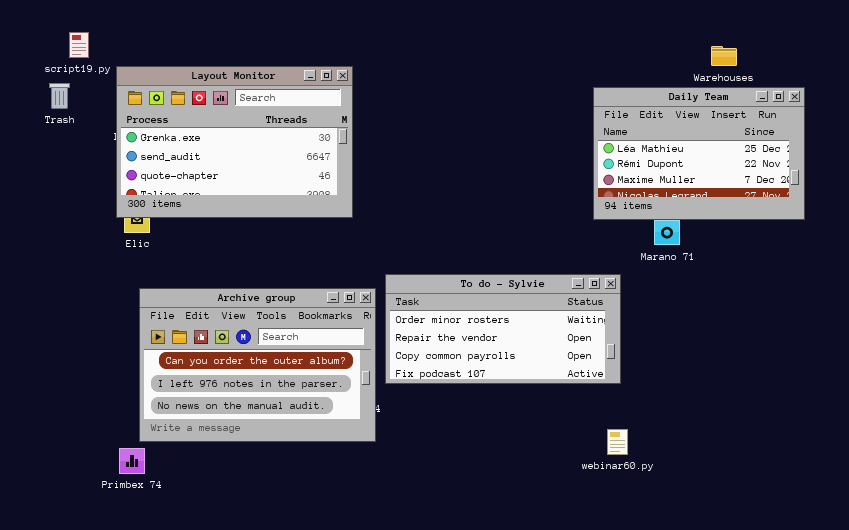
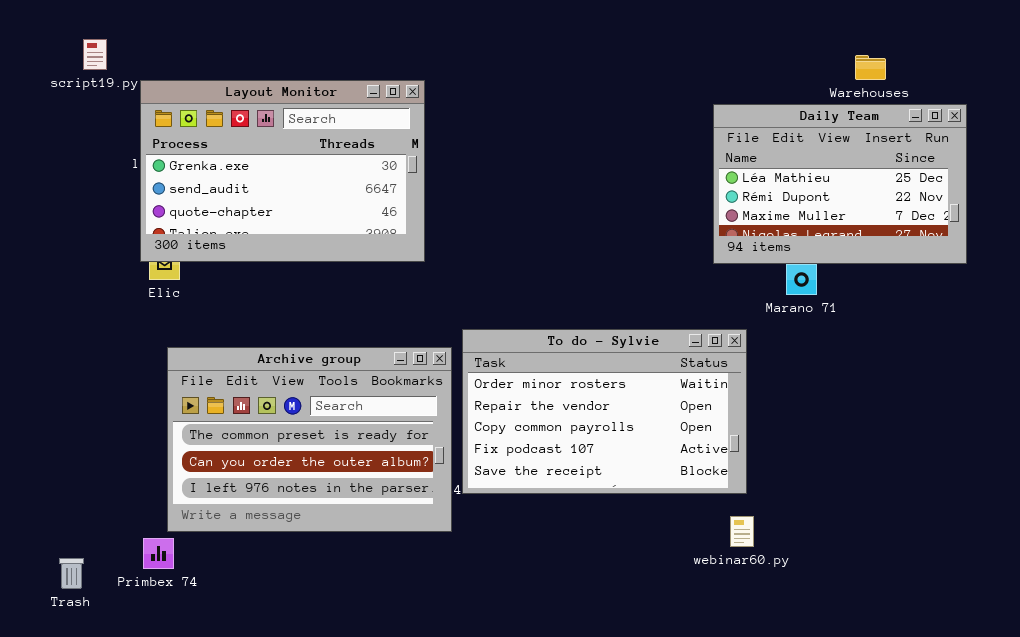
Trash: [49,83,70,109] -> [59,558,84,589], moved
To do - Sylvie: [385,274,621,384] -> [462,329,747,494], resized
Archive group: [139,288,376,442] -> [167,347,452,532], scrolled up 1 row

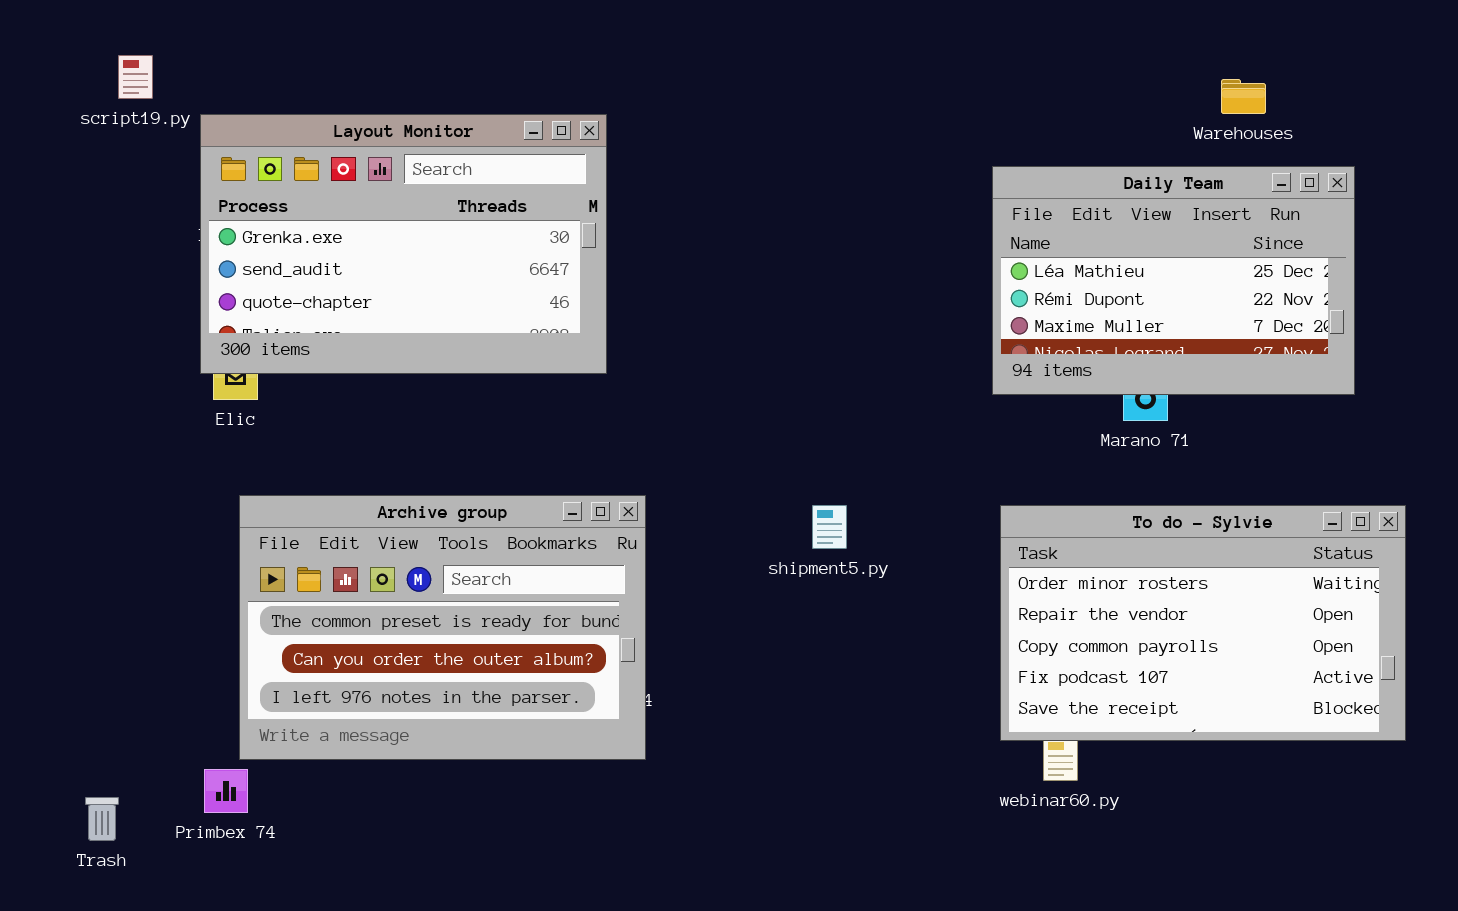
Daily Team: [713,104,967,264] -> [992,166,1355,395], moved
To do - Sylvie: [462,329,747,494] -> [1000,505,1406,741], moved

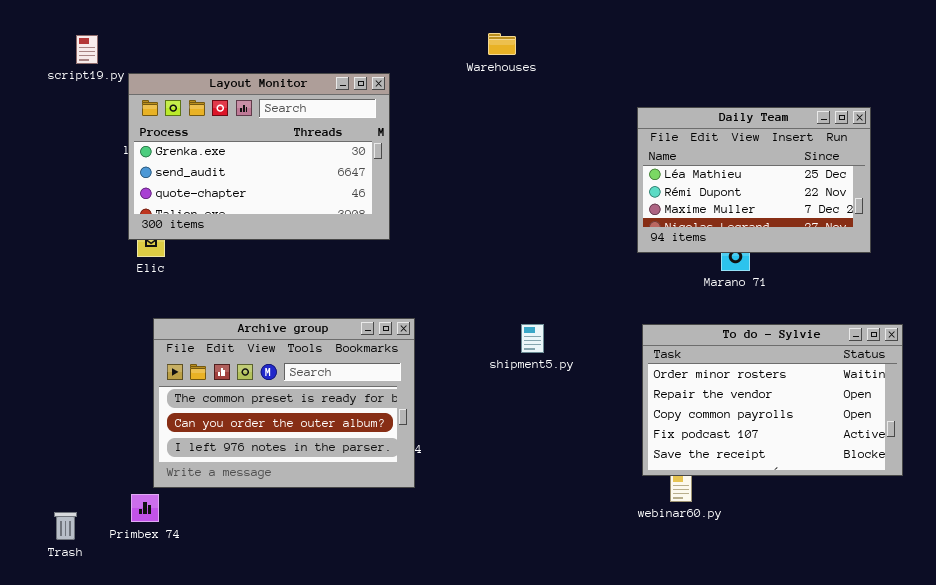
Warehouses: [1221,79,1266,114] -> [488,33,516,55], moved

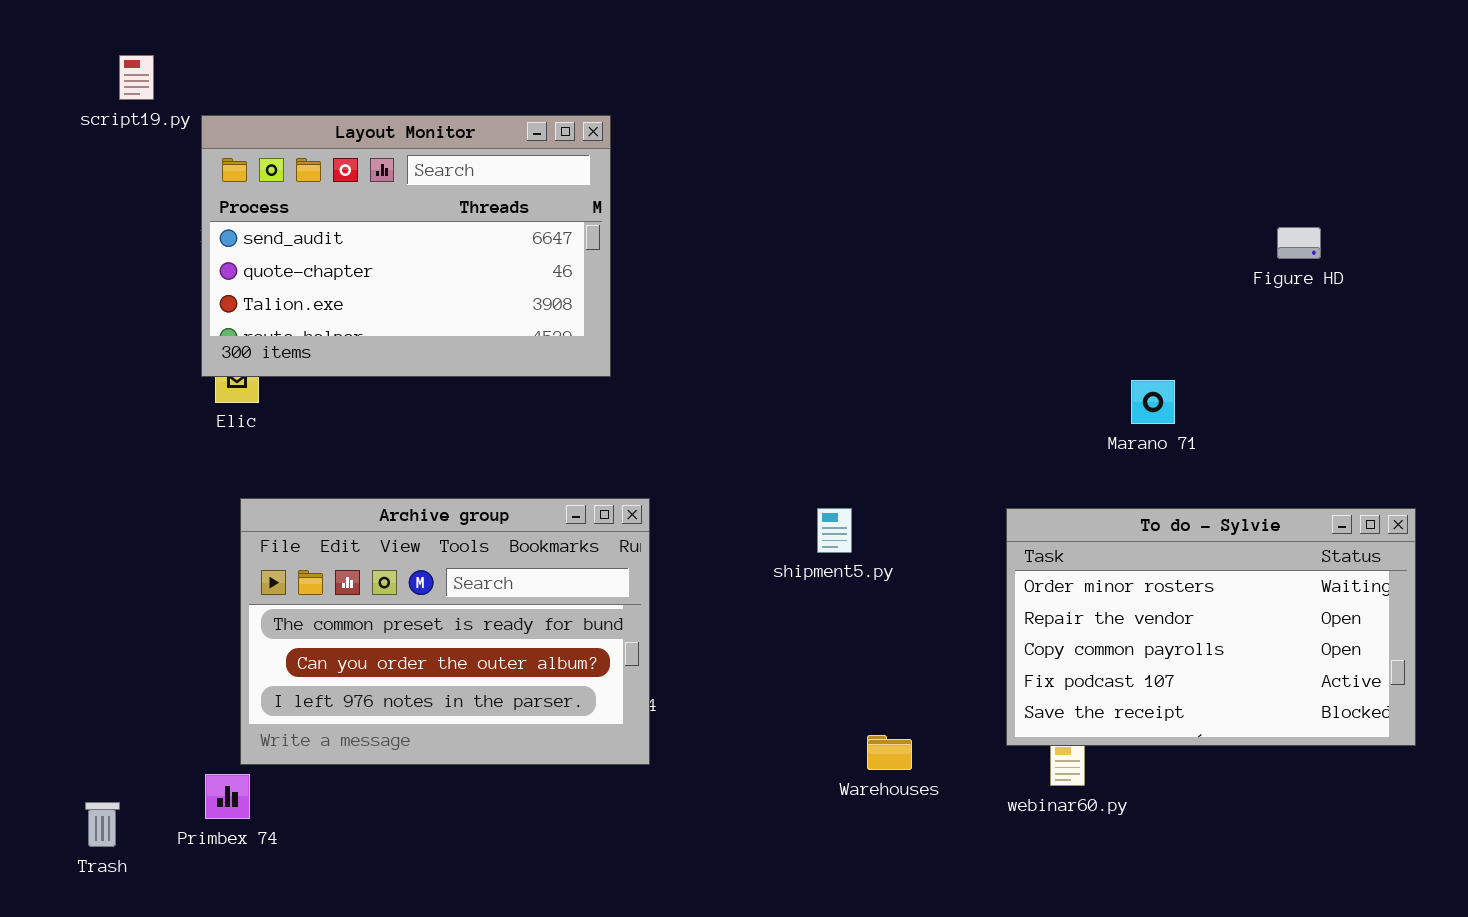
Warehouses: [488,33,516,55] -> [867,735,912,770], moved
Layout Monitor: [128,73,390,240] -> [201,115,611,377], scrolled down 1 row
Daily Team: [637,107,871,253] -> none, closed

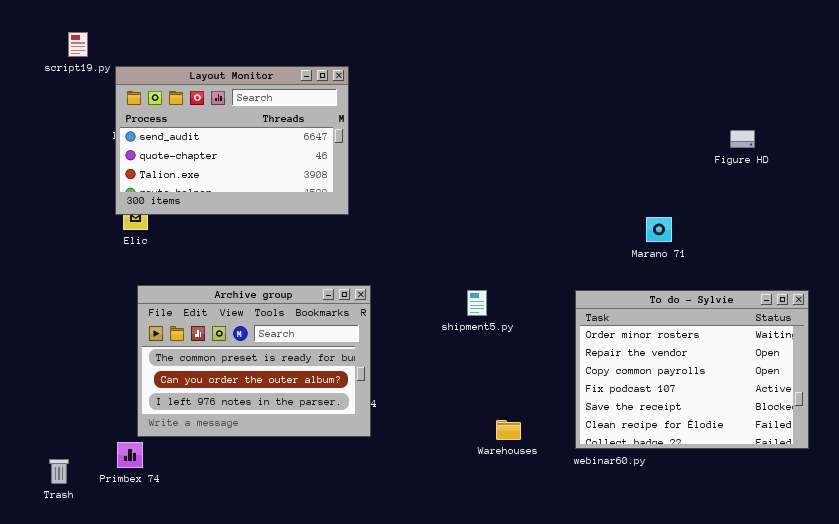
To do - Sylvie: [1006,508,1416,746] -> [575,290,809,449], resized

